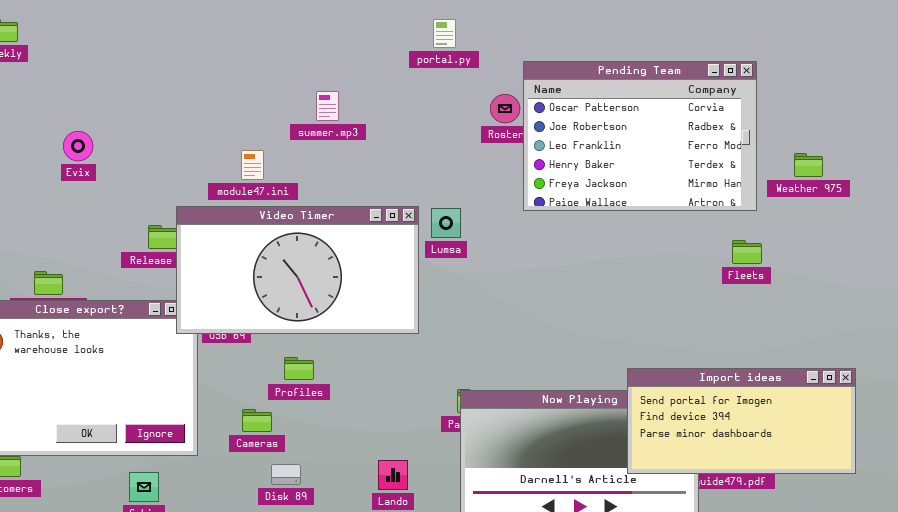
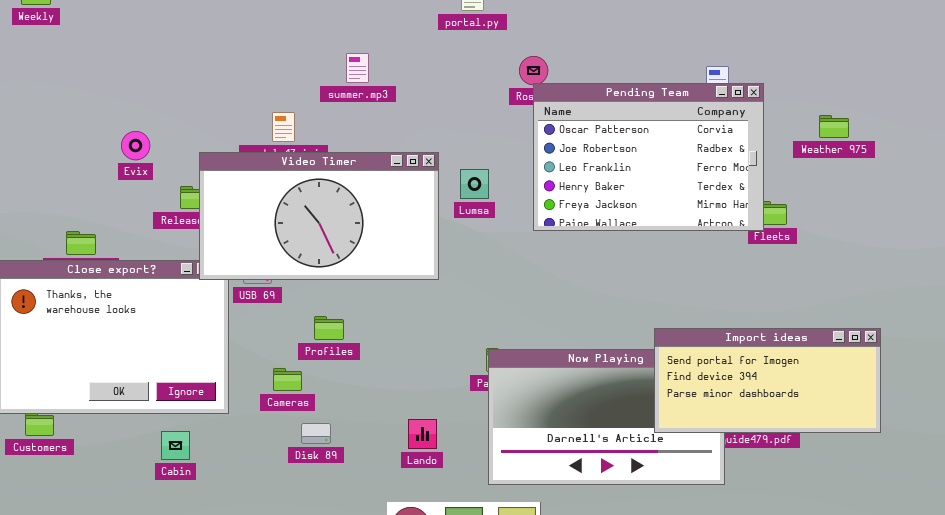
Pending Team: [523,61,757,211] -> [533,83,764,231], moved
Evix: [63,131,93,161] -> [121,131,150,160], moved
Video Timer: [176,206,419,334] -> [199,152,439,280], moved

